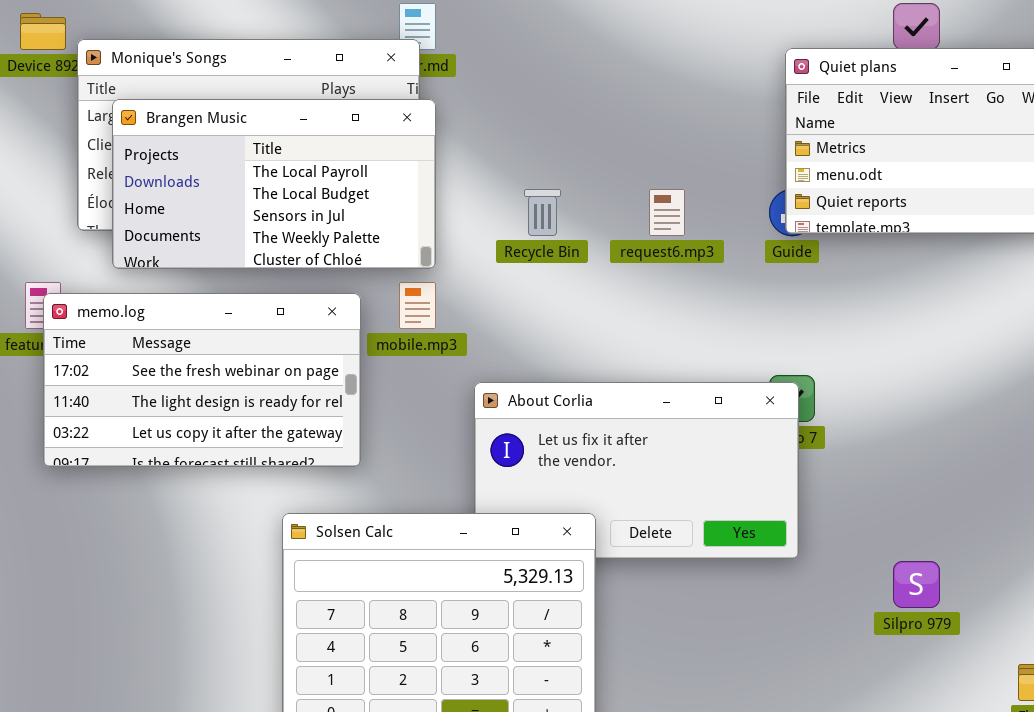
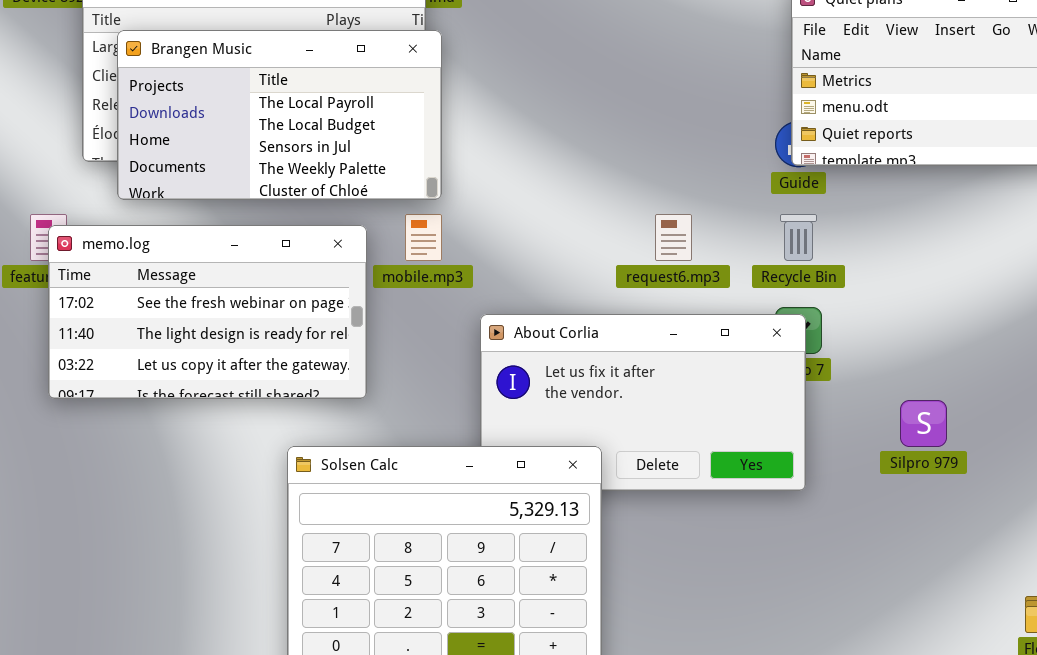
Recycle Bin: [524,189,561,236] -> [780,214,817,261], moved
request6.mp3: [649,189,685,236] -> [655,214,692,261], moved
Silpro 979: [893,561,940,608] -> [900,400,947,447], moved

